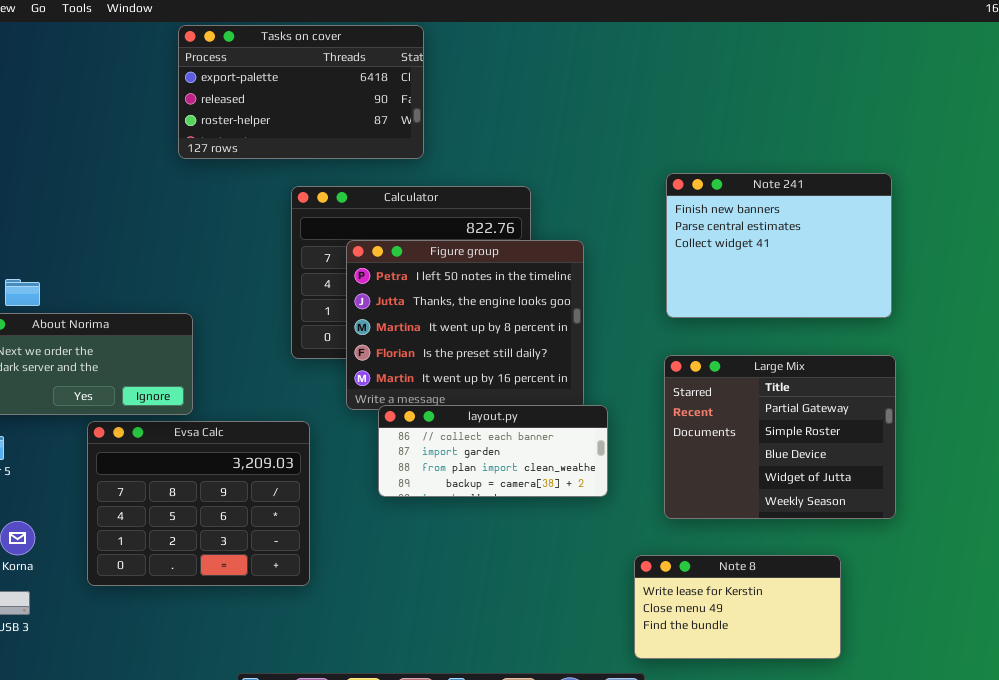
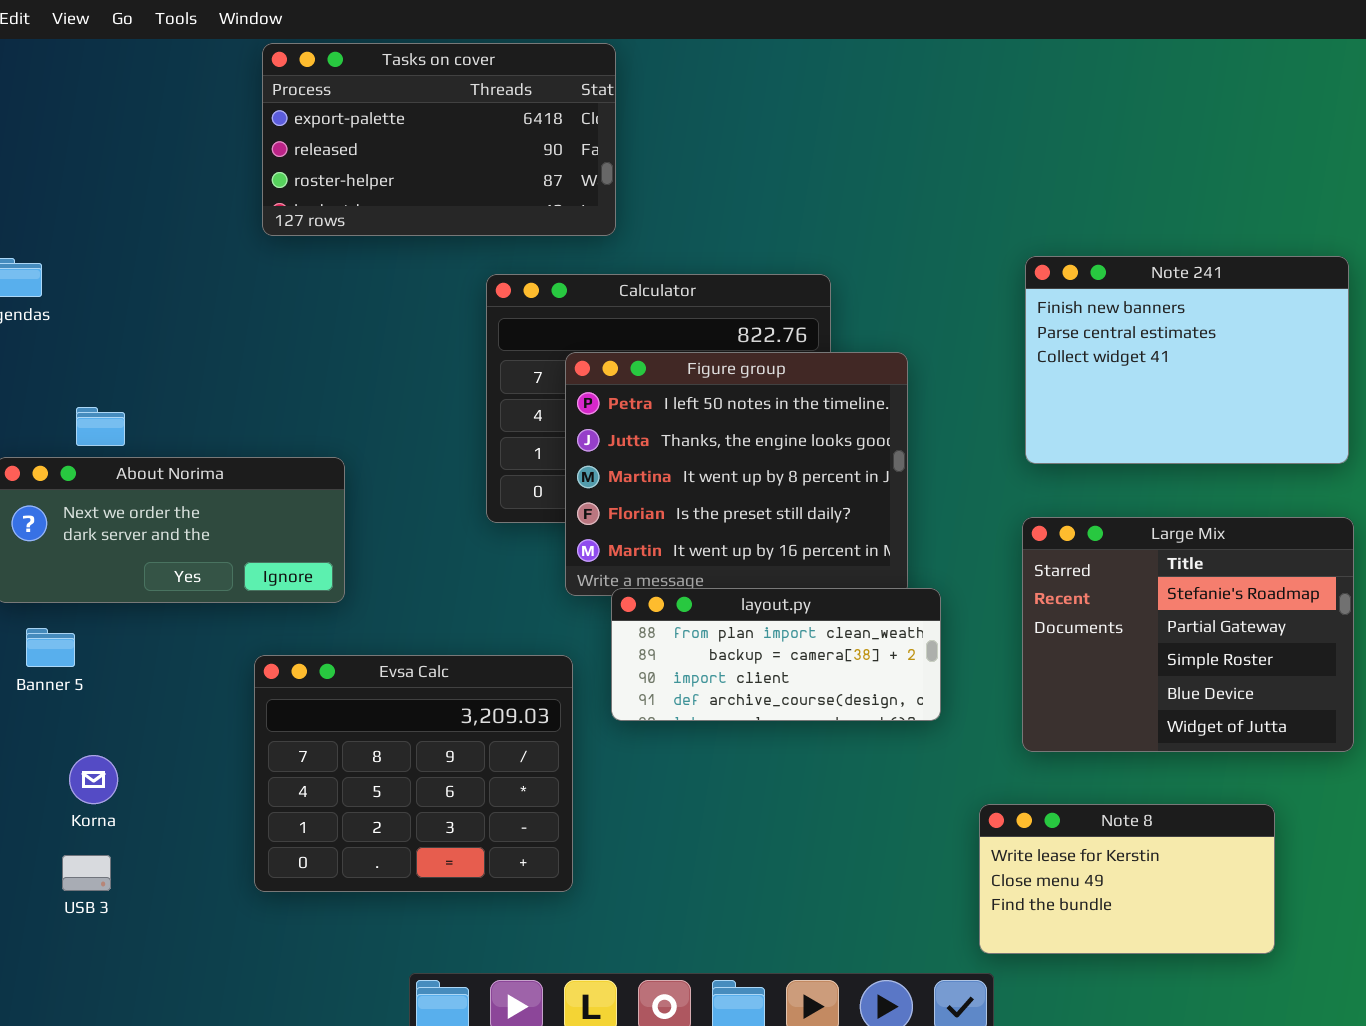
Tasks on cover: [178,25,424,159] -> [262,43,616,236], moved
Large Mix: [664,355,896,519] -> [1022,517,1354,752], scrolled up 1 row
layout.py: [378,405,608,497] -> [611,588,941,721], scrolled down 2 rows
Evsa Calc: [87,421,310,586] -> [254,655,573,892], moved

